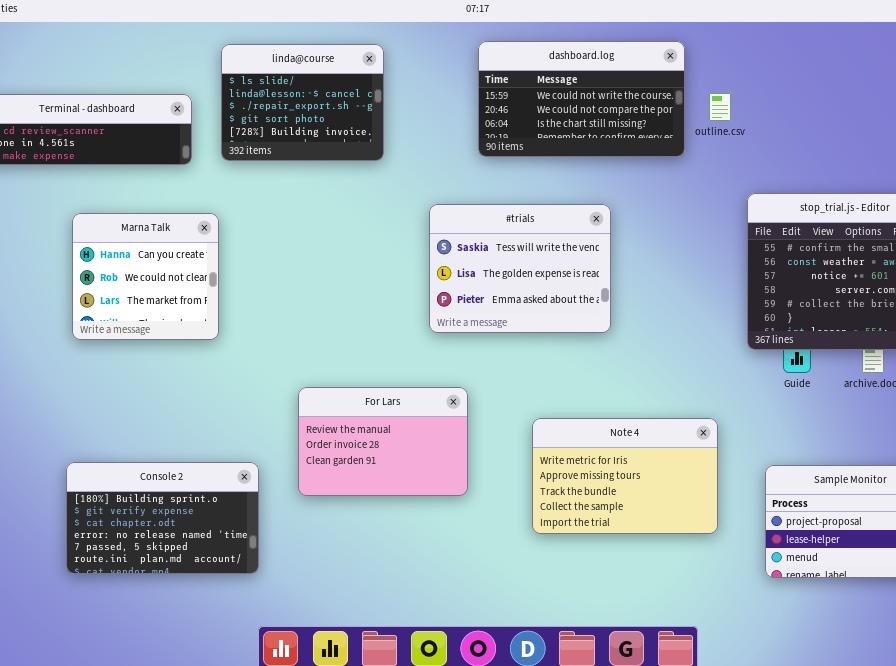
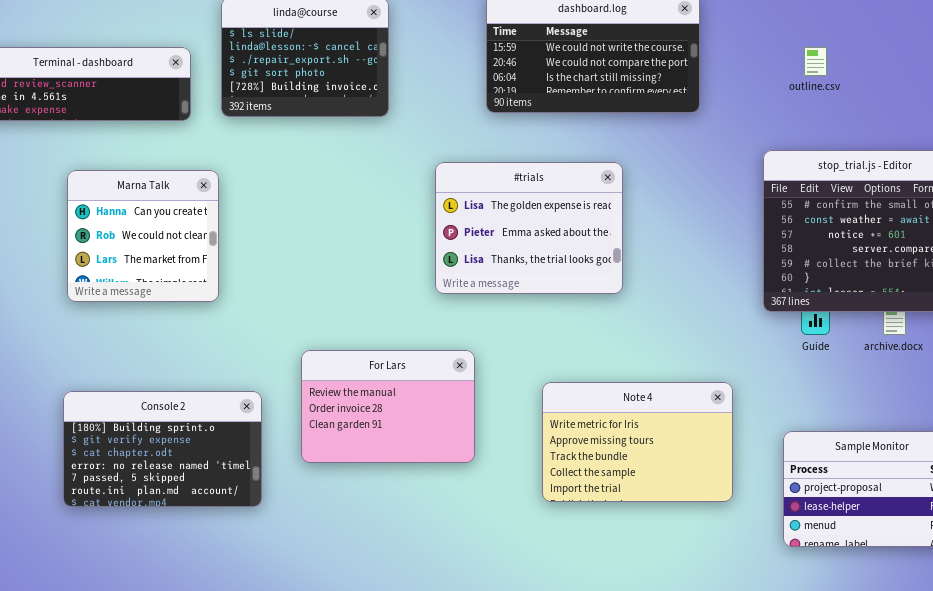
outline.csv: [709,93,731,121] -> [804,47,827,76], moved
#trials: [429,204,611,333] -> [435,162,623,294], scrolled down 1 row
Console 2: [66,462,259,574] -> [63,391,262,507], moved

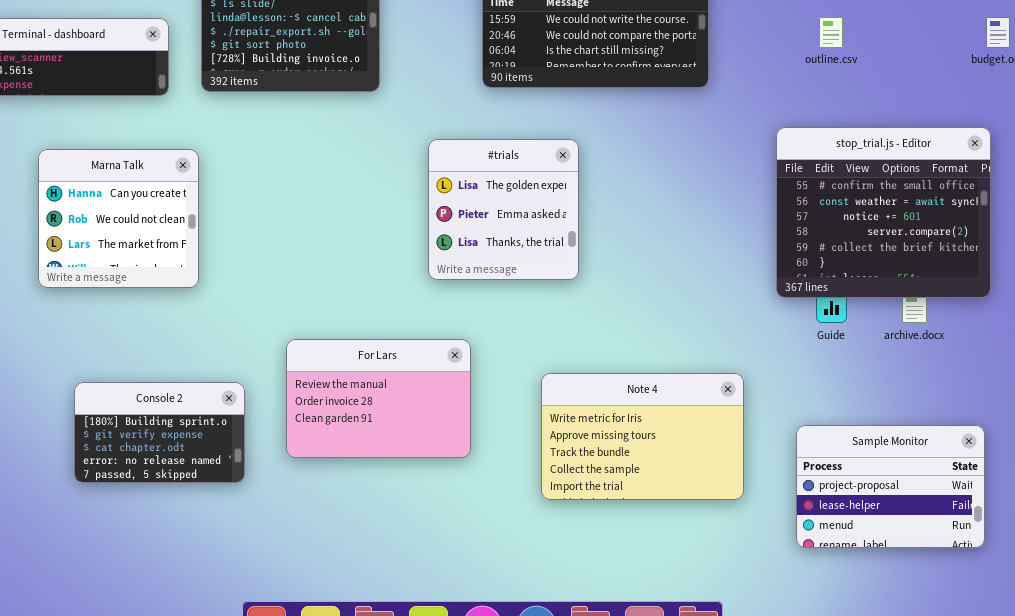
#trials: [435,162,623,294] -> [428,139,579,280], resized
Console 2: [63,391,262,507] -> [74,382,245,483], resized

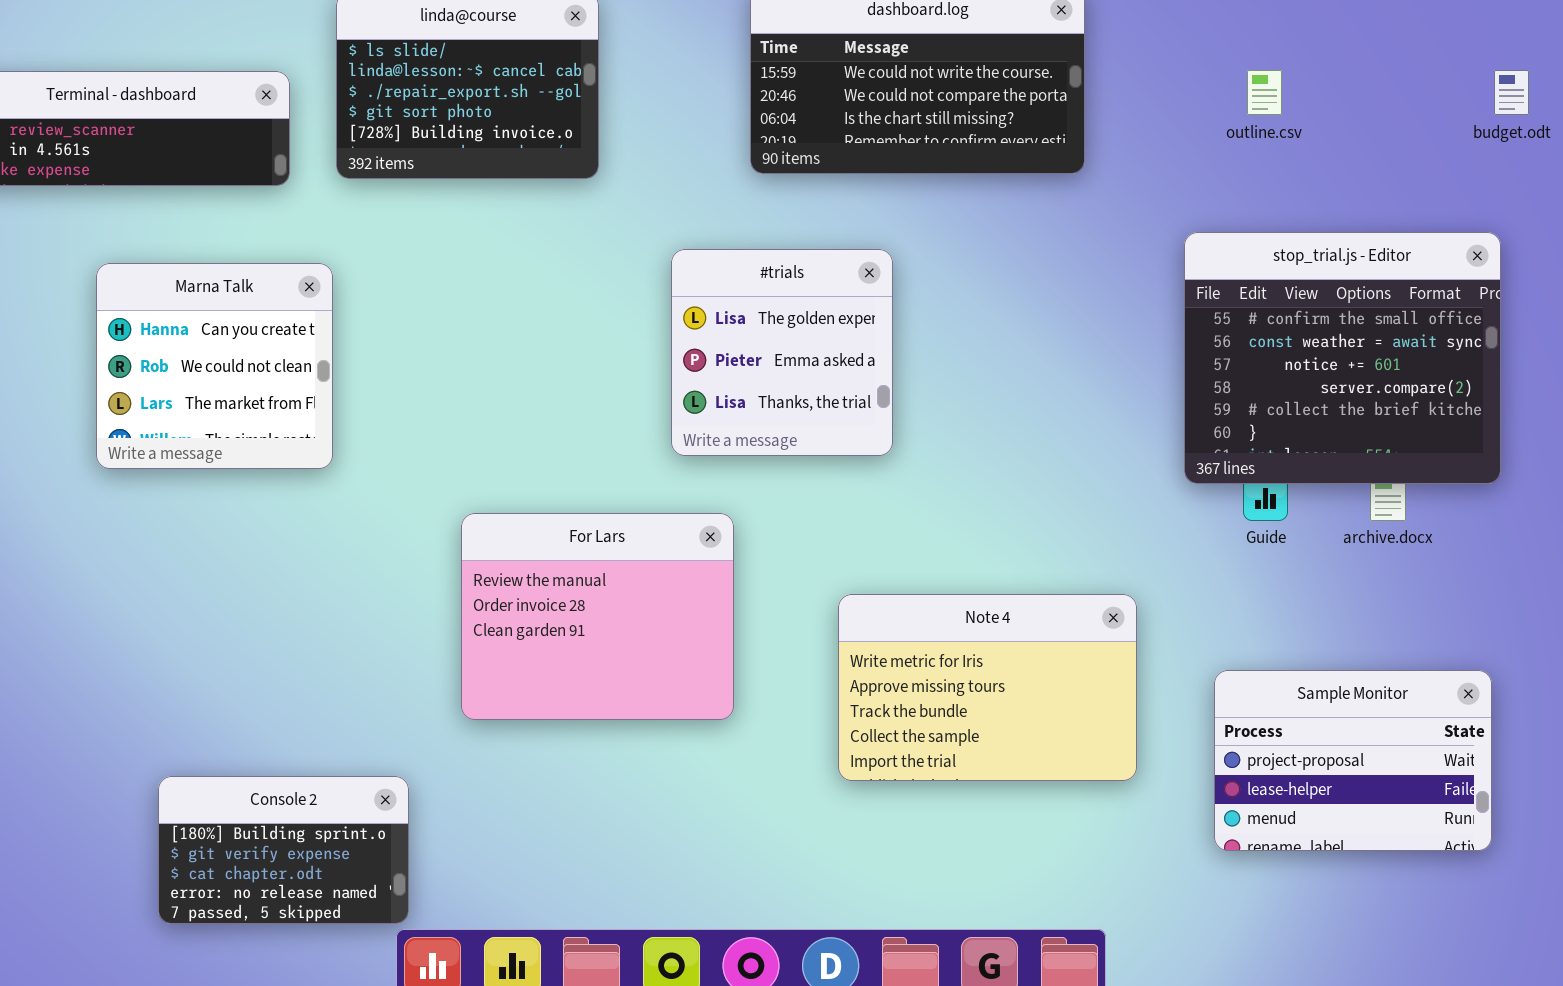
For Lars: [286,339,471,458] -> [461,513,734,720], resized
Console 2: [74,382,245,483] -> [158,776,409,924], moved

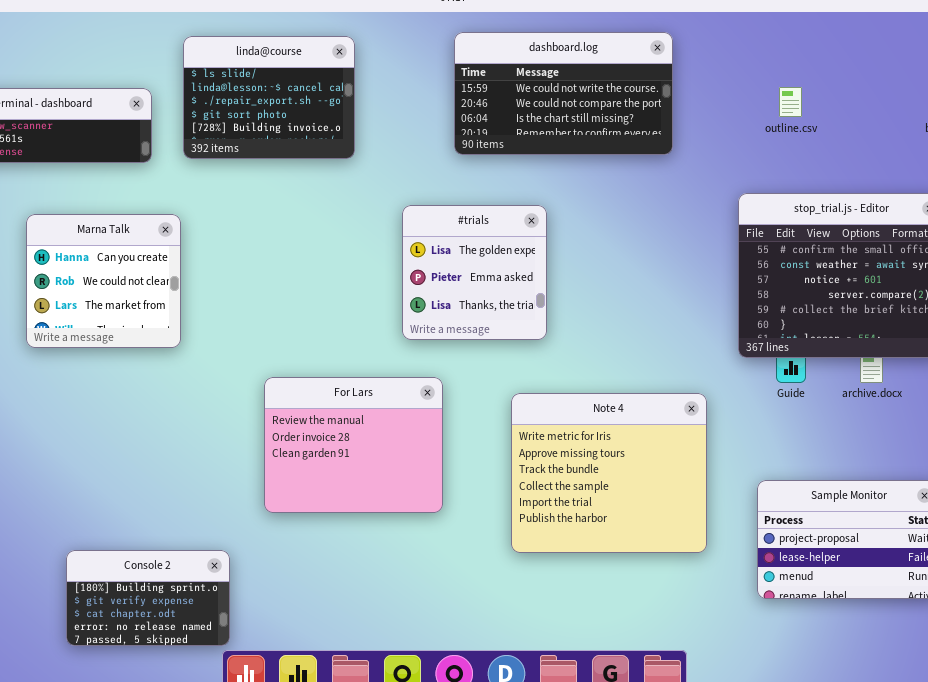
Note 4: [838,594,1137,781] -> [511,393,707,553], resized

